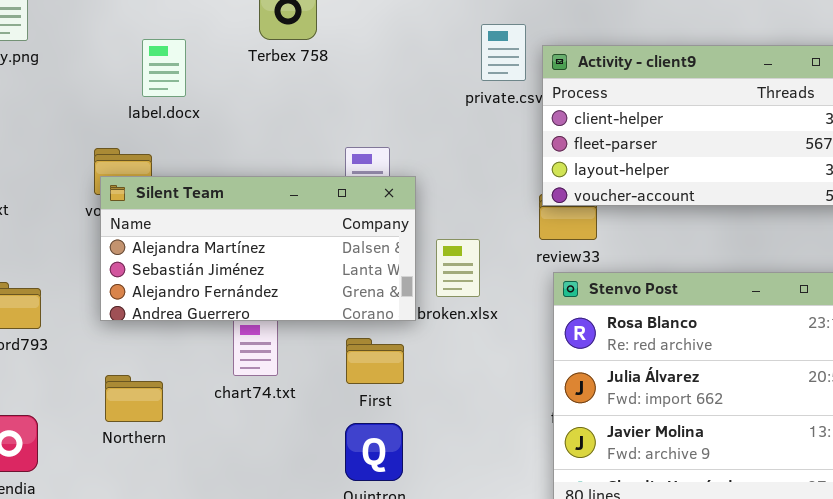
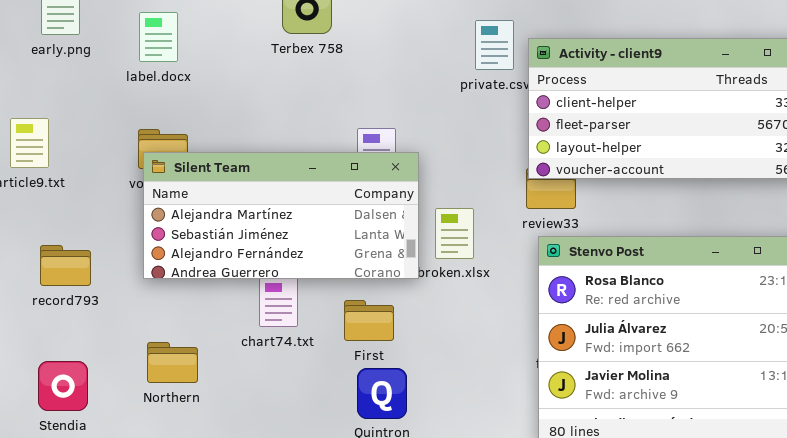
label.docx: [142,39,186,97] -> [139,12,178,62], moved
First: [346,338,404,384] -> [344,300,394,341], moved
Northern: [105,375,163,422] -> [147,342,198,383], moved

